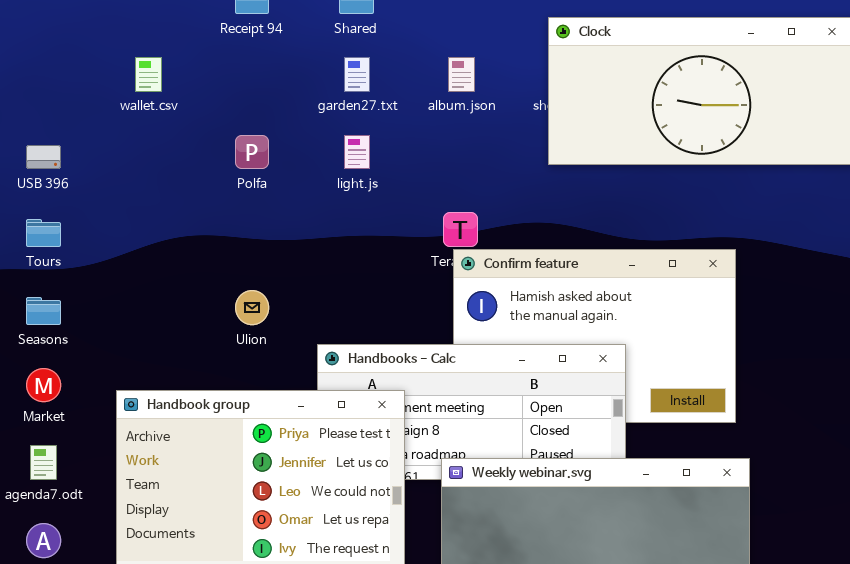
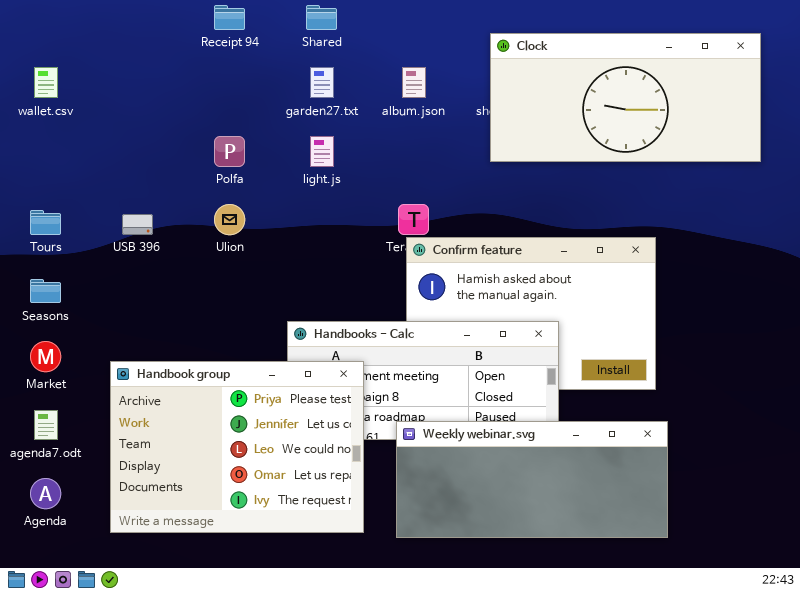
wallet.csv: [135,57,162,92] -> [34,67,58,98], moved
USB 396: [26,145,61,169] -> [122,214,153,235], moved
Ulion: [235,290,269,325] -> [214,204,245,235], moved

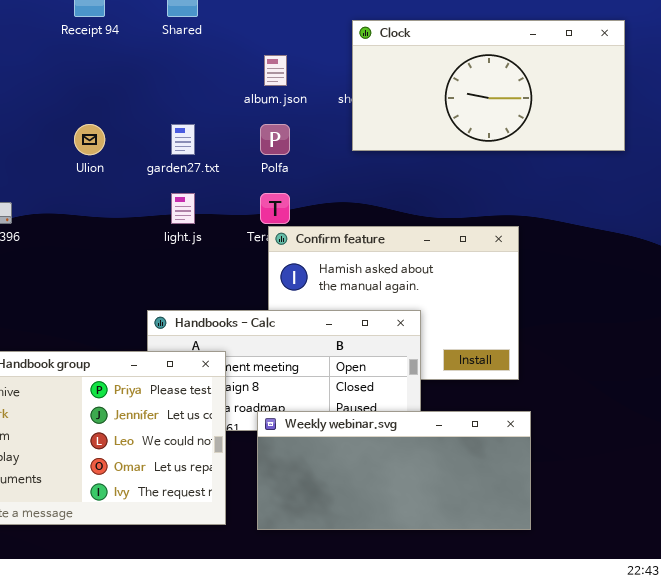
garden27.txt: [310,67,334,98] -> [171,124,195,155], moved
Polfa: [214,136,245,167] -> [260,124,290,155], moved
light.js: [310,136,334,167] -> [171,193,195,224], moved
Ulion: [214,204,245,235] -> [74,124,105,155], moved

